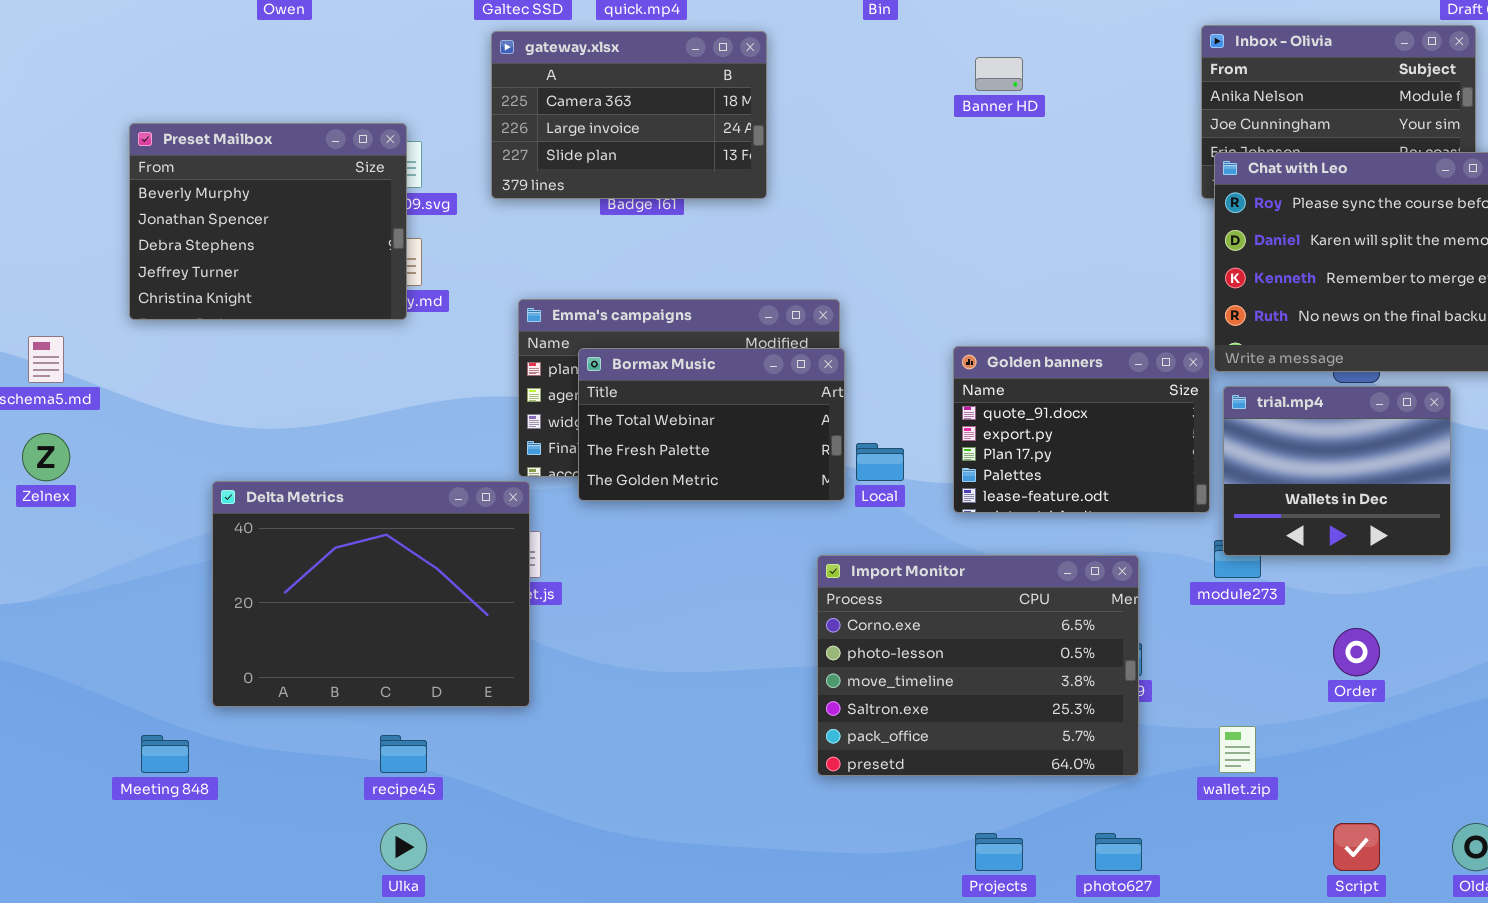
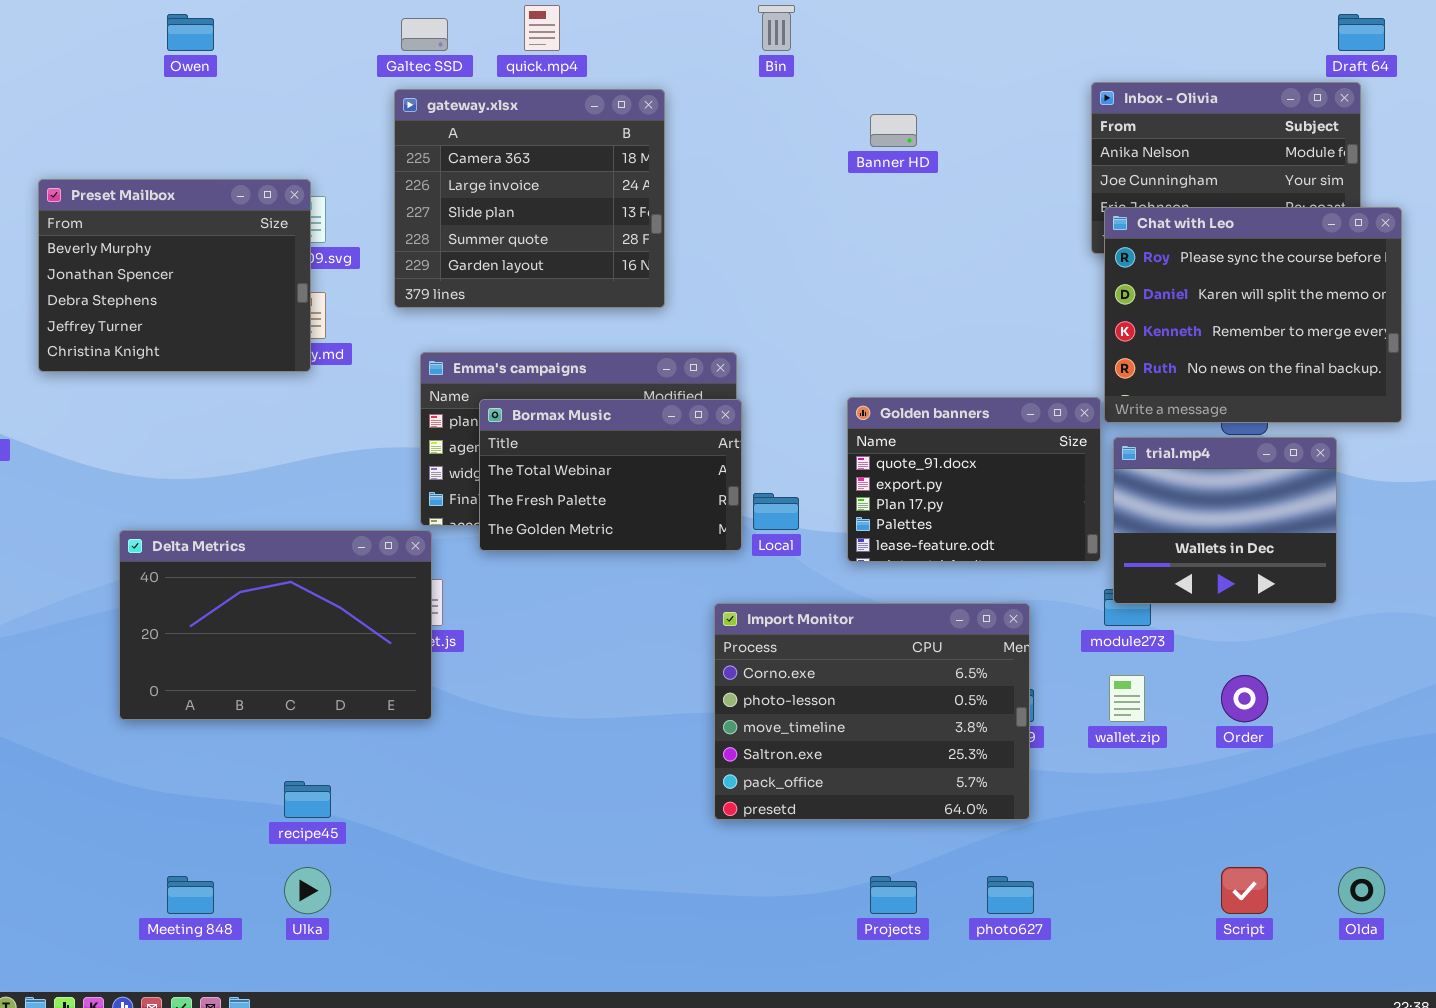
gateway.xlsx: [491,31,767,199] -> [394,89,665,308], resized
Delta Metrics: [212,481,530,707] -> [119,530,432,720], resized
wallet.zip: [1219,726,1256,773] -> [1109,675,1145,722], moved
Meeting 848: [141,735,189,773] -> [167,876,214,914], moved

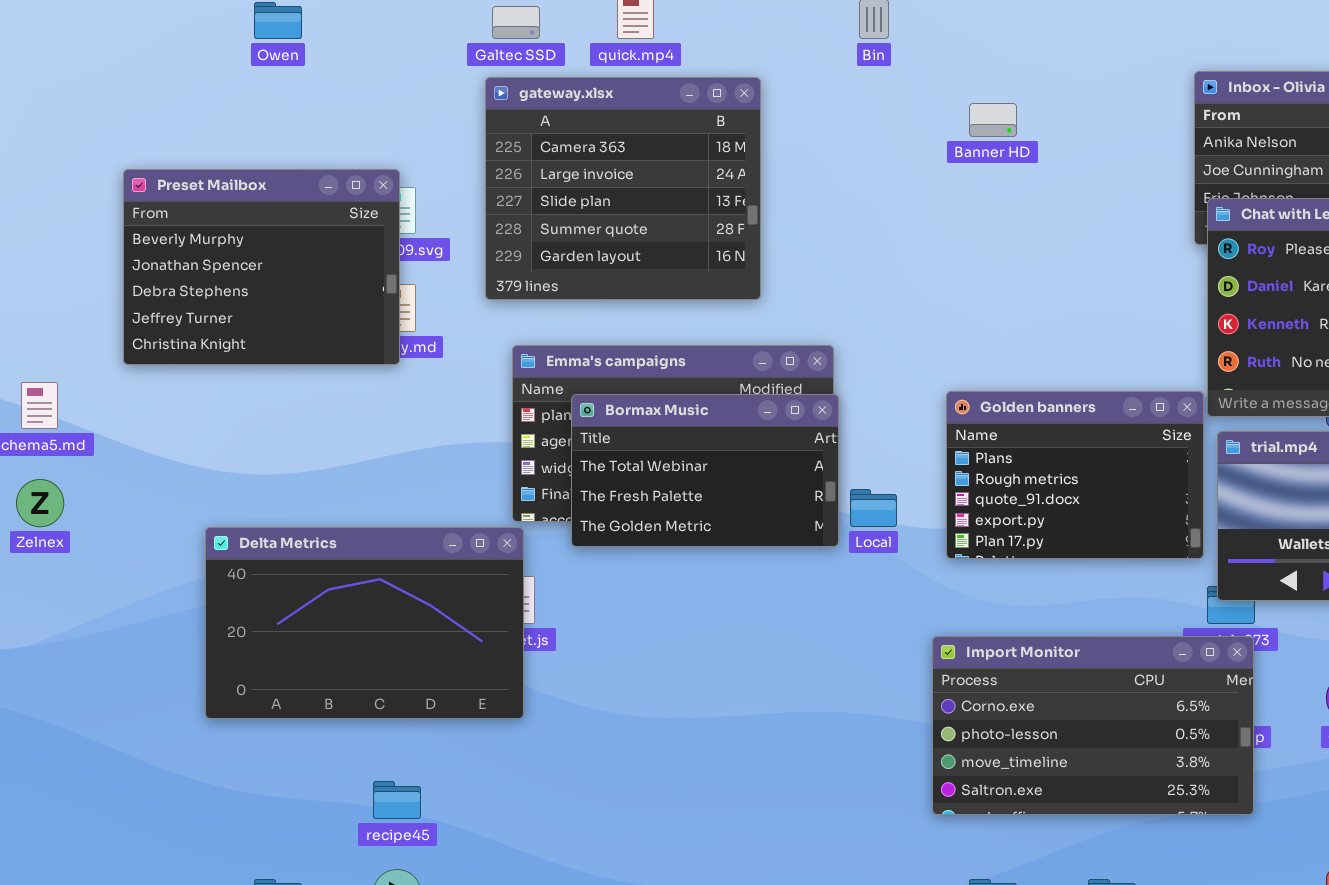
Golden banners: [847,397,1101,562] -> [946,391,1204,559], scrolled up 2 rows
Import Monitor: [714,603,1030,820] -> [932,636,1254,815], moved, resized

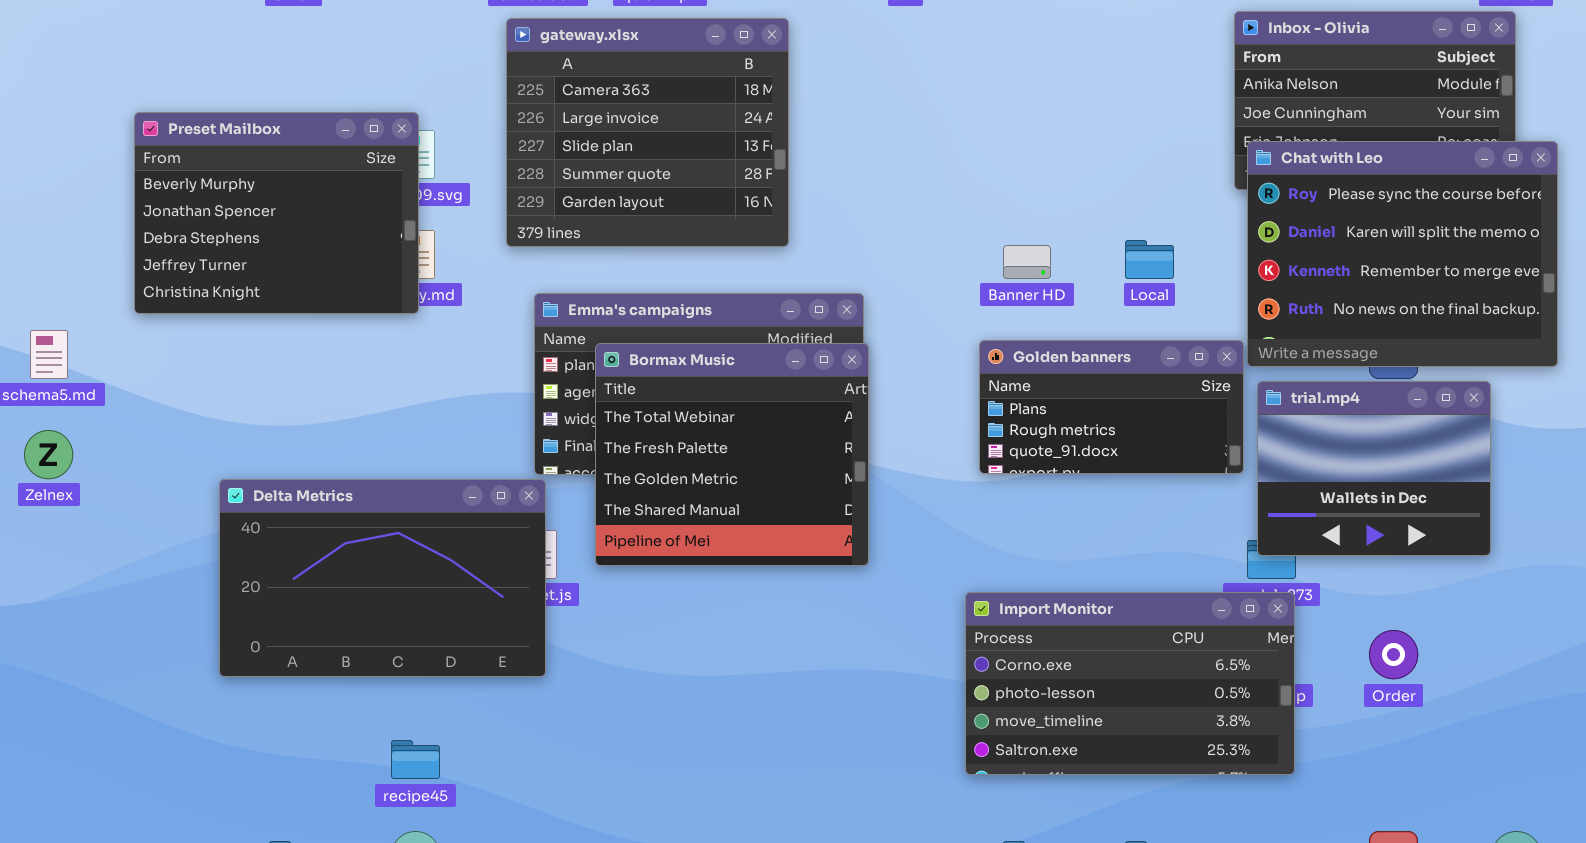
Banner HD: [969,103,1017,137] -> [1003,245,1051,279], moved
Golden banners: [946,391,1204,559] -> [979,340,1244,474], resized
Bormax Music: [571,394,839,547] -> [595,343,869,566], resized
Local: [850,489,897,527] -> [1125,240,1174,279], moved

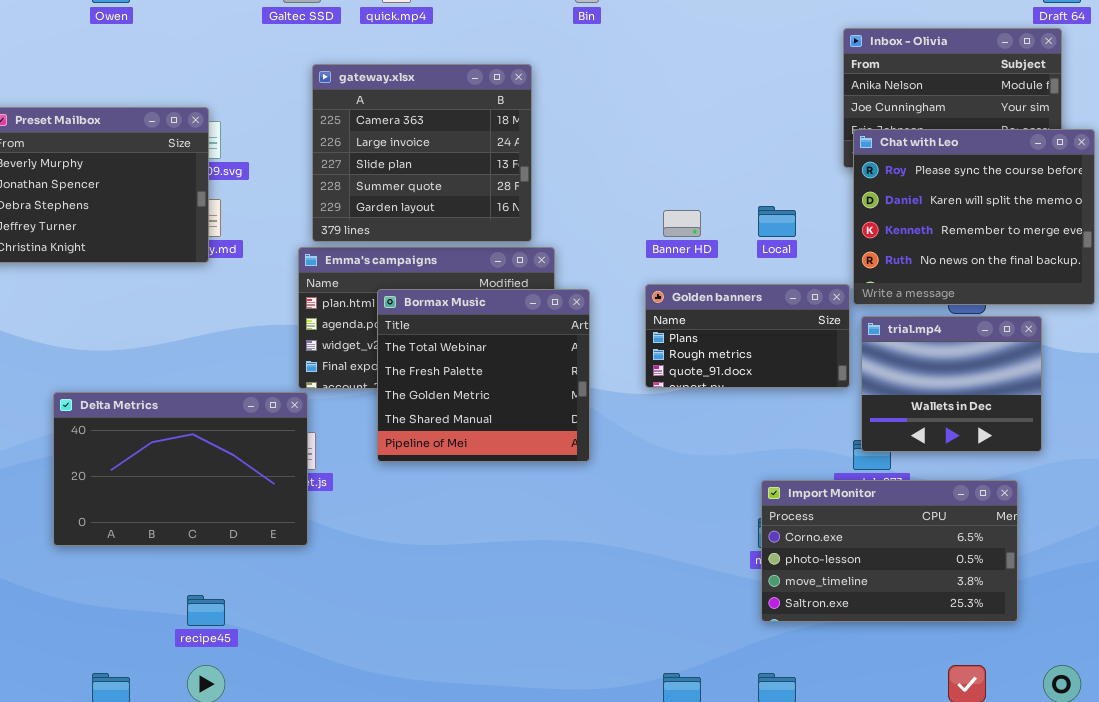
gateway.xlsx: [506,18,789,247] -> [312,64,532,242], moved
Bormax Music: [595,343,869,566] -> [377,289,590,462], moved
Import Monitor: [965,592,1295,775] -> [761,480,1018,622], moved

